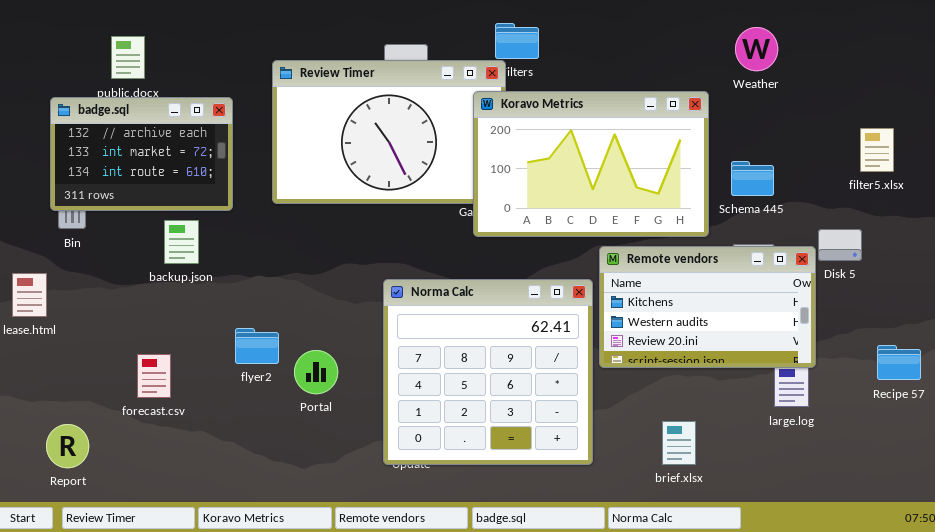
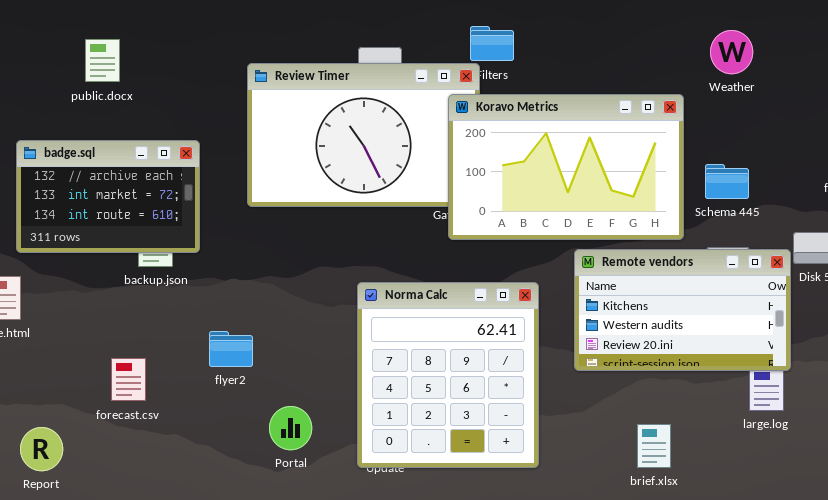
badge.sql: [50,97,233,211] -> [16,140,200,253], moved
Norma Calc: [383,279,593,465] -> [357,282,539,468], resized
Portal: [294,350,338,394] -> [269,406,312,450], moved

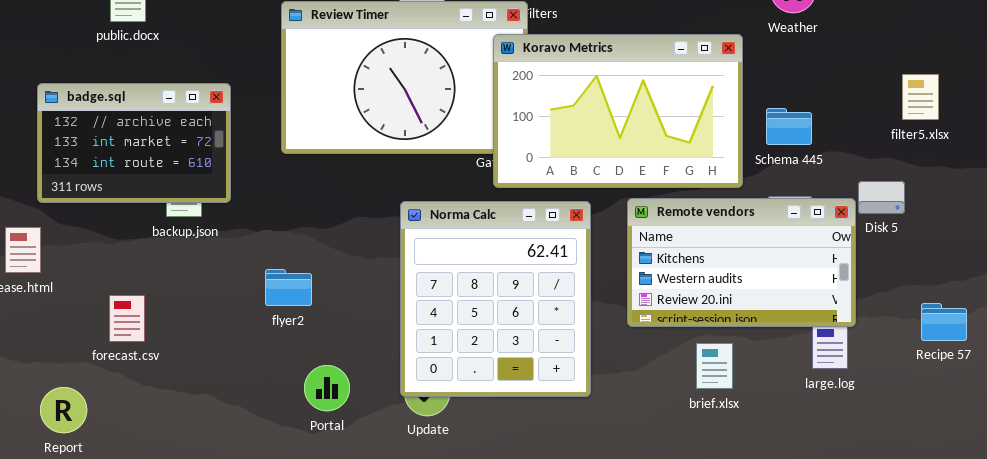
Norma Calc: [357,282,539,468] -> [400,201,591,397], moved
flyer2: [209,331,253,367] -> [265,269,312,306], moved
forecast.csv: [111,358,146,401] -> [109,295,145,342], moved
brief.xlsx: [637,424,671,468] -> [696,343,733,389], moved

